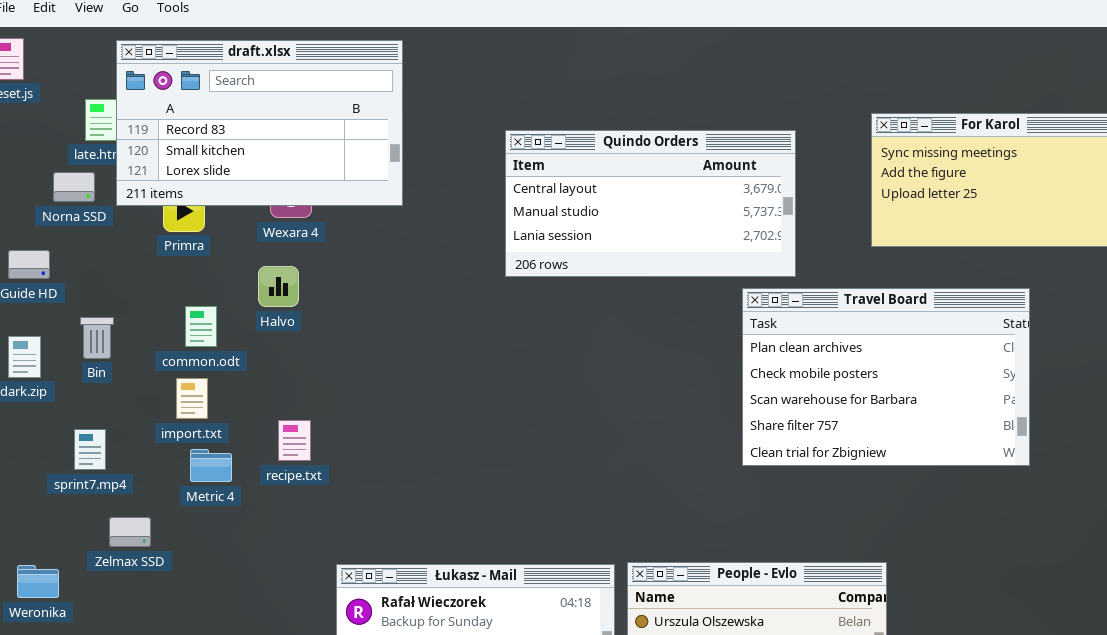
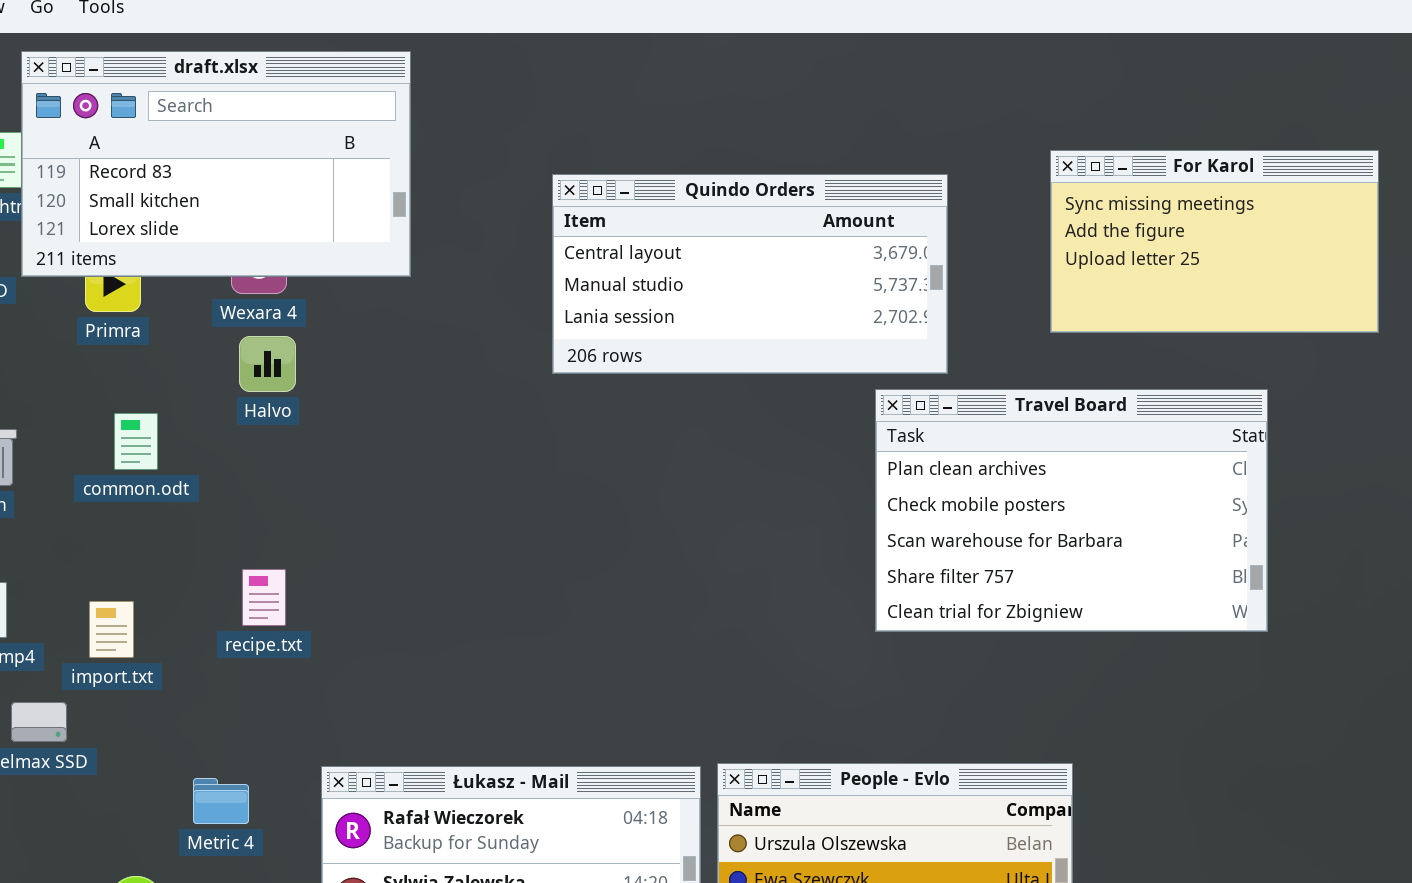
Halvo: [258,266,299,307] -> [239,336,296,392], moved
import.txt: [176,378,208,419] -> [89,601,134,658], moved
Metric 4: [190,449,232,482] -> [193,778,249,824], moved

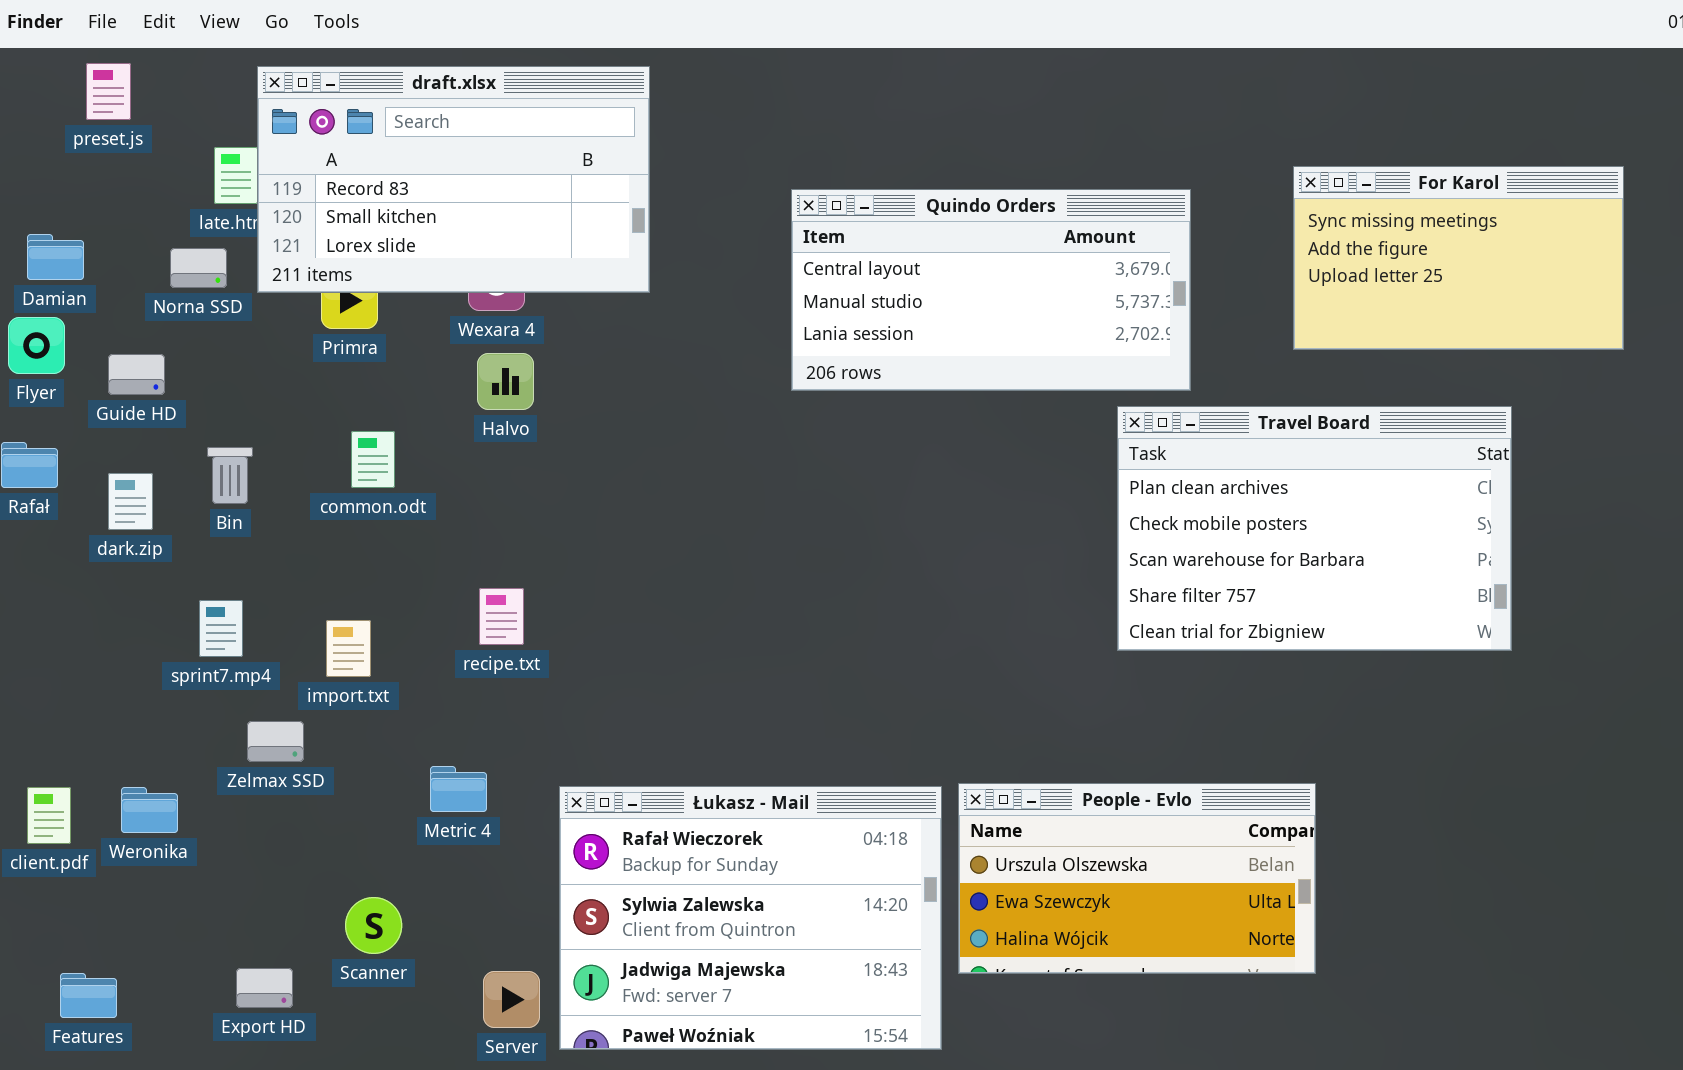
Metric 4: [193,778,249,824] -> [430,766,487,812], moved

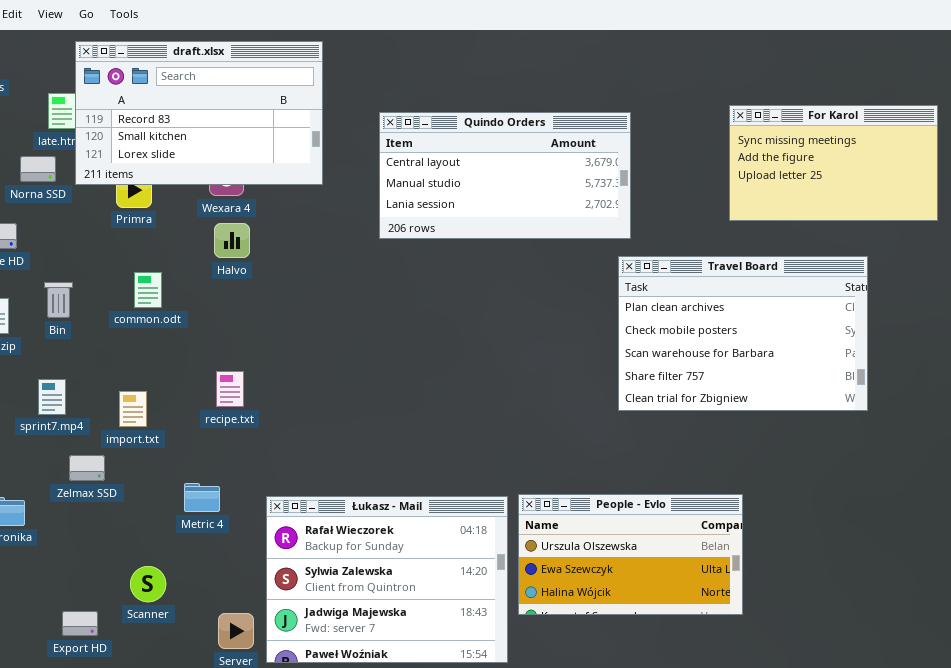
Quindo Orders: [791,189,1191,391] -> [379,112,631,239], moved

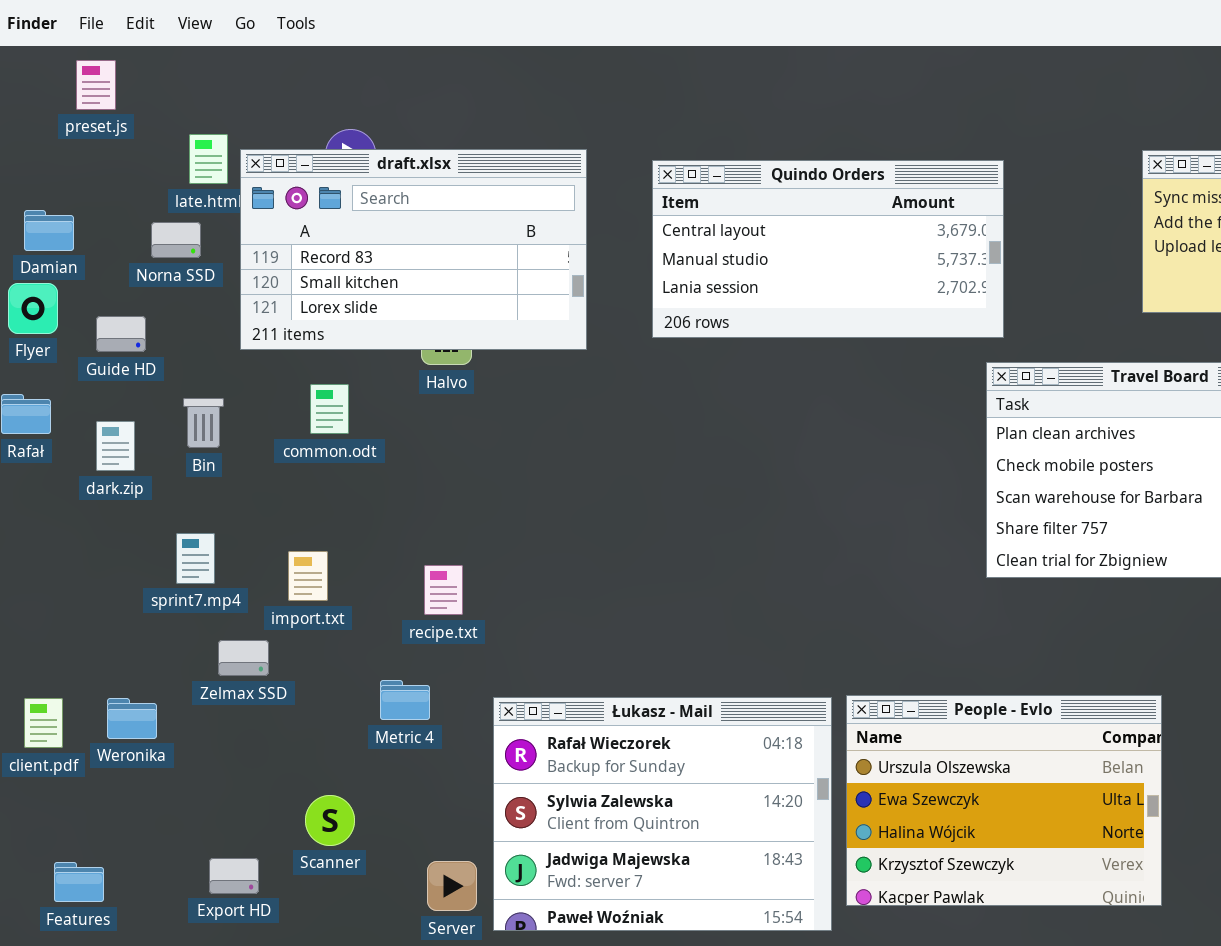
draft.xlsx: [75,41,323,185] -> [240,149,587,350], moved
recipe.txt: [216,371,244,407] -> [424,565,463,615], moved
People - Evlo: [518,494,743,615] -> [846,695,1162,906], resized

